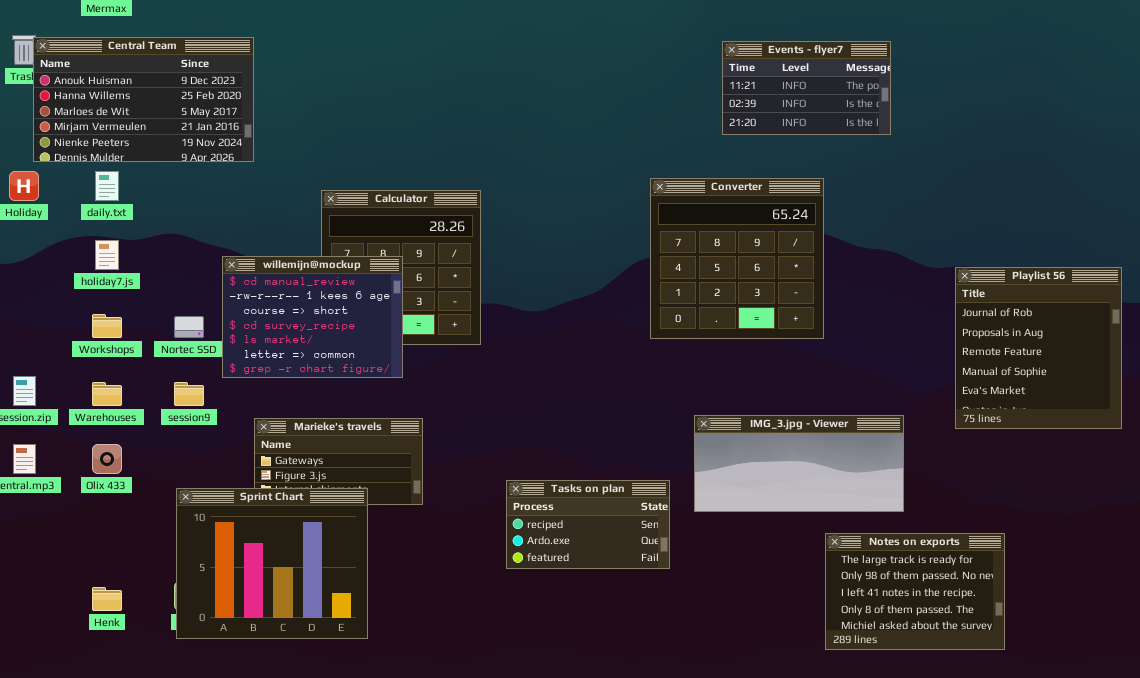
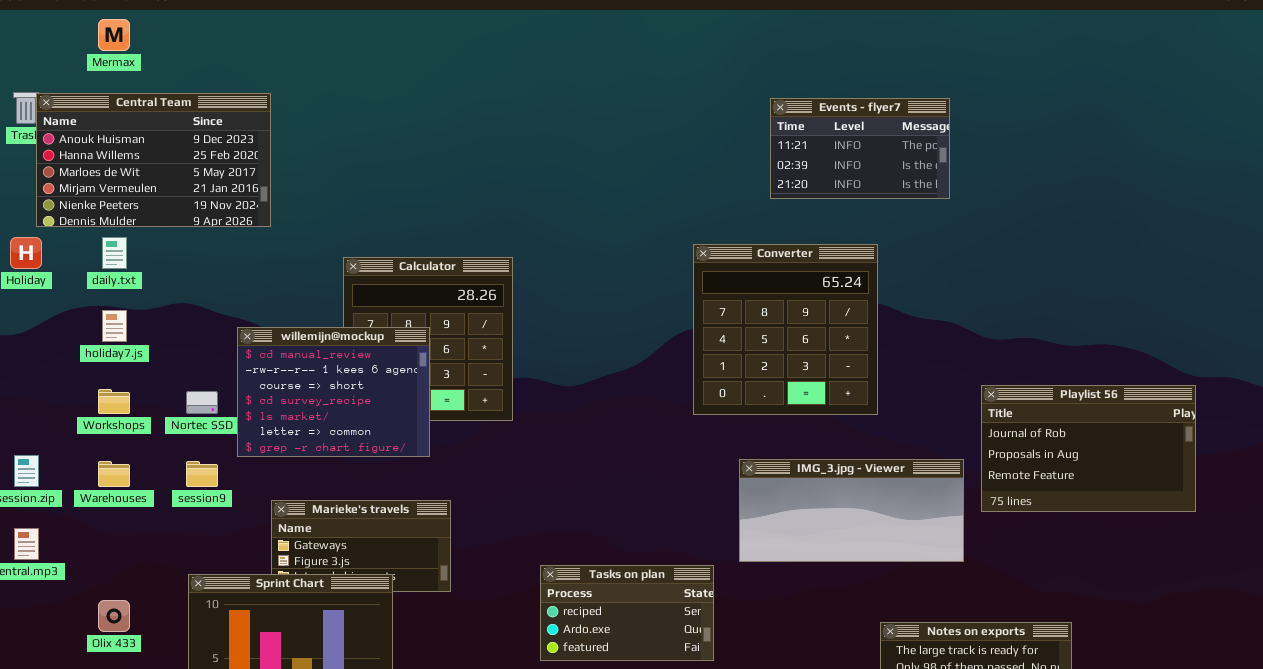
Playlist 56: [955,267,1122,429] -> [981,385,1196,512], resized
IMG_3.jpg - Viewer: [694,415,904,512] -> [739,459,964,562], moved
Olix 433: [92,444,122,474] -> [98,600,130,632], moved

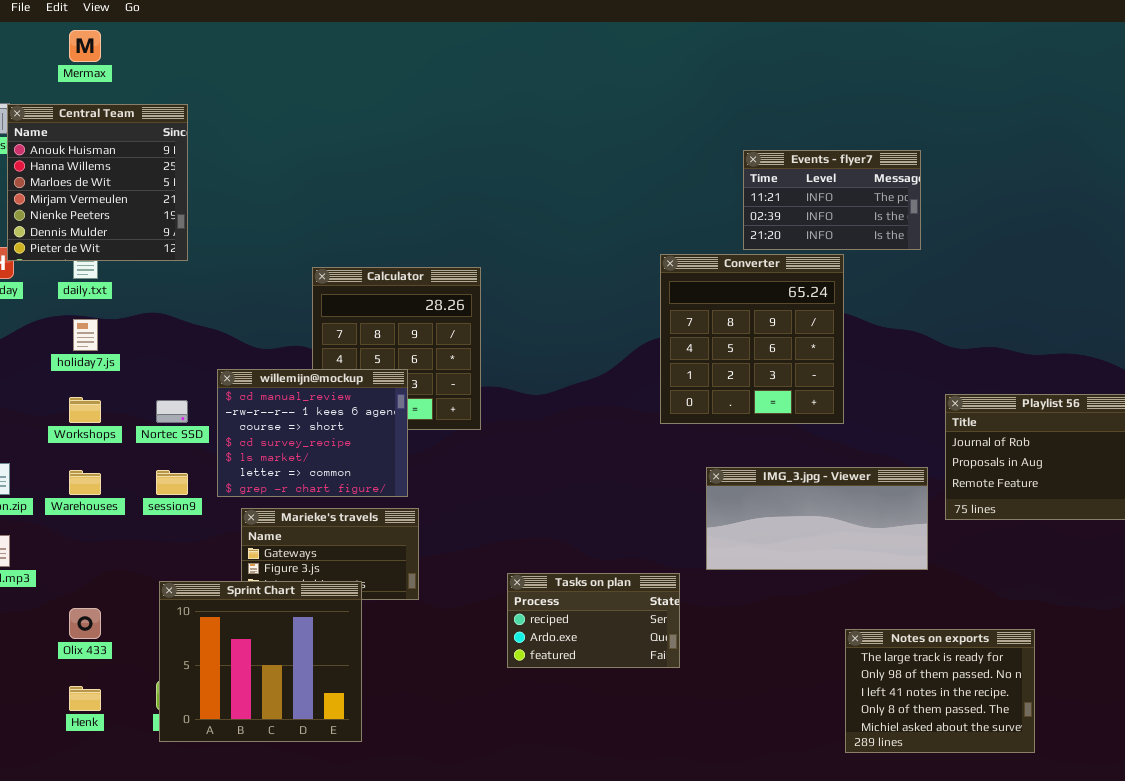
Central Team: [36,93,271,227] -> [7,104,188,261], resized
Events - flyer7: [770,98,950,199] -> [743,150,921,250], moved
willemijn@mockup: [237,327,430,457] -> [217,369,408,497], moved

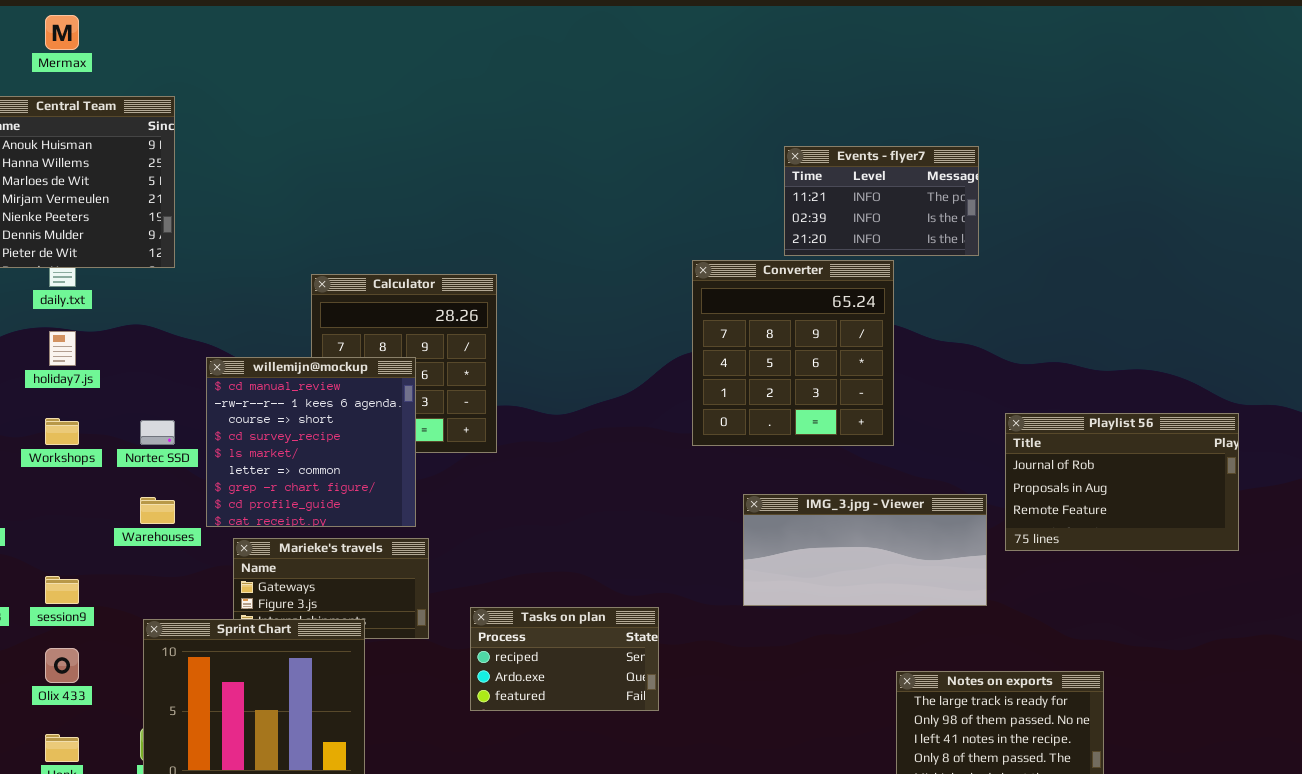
willemijn@mockup: [217,369,408,497] -> [206,357,416,527], resized
Warehouses: [69,470,101,495] -> [140,497,175,524], moved
session9: [156,470,188,495] -> [45,576,79,604], moved
Tasks on plan: [507,573,680,668] -> [470,607,659,711], moved

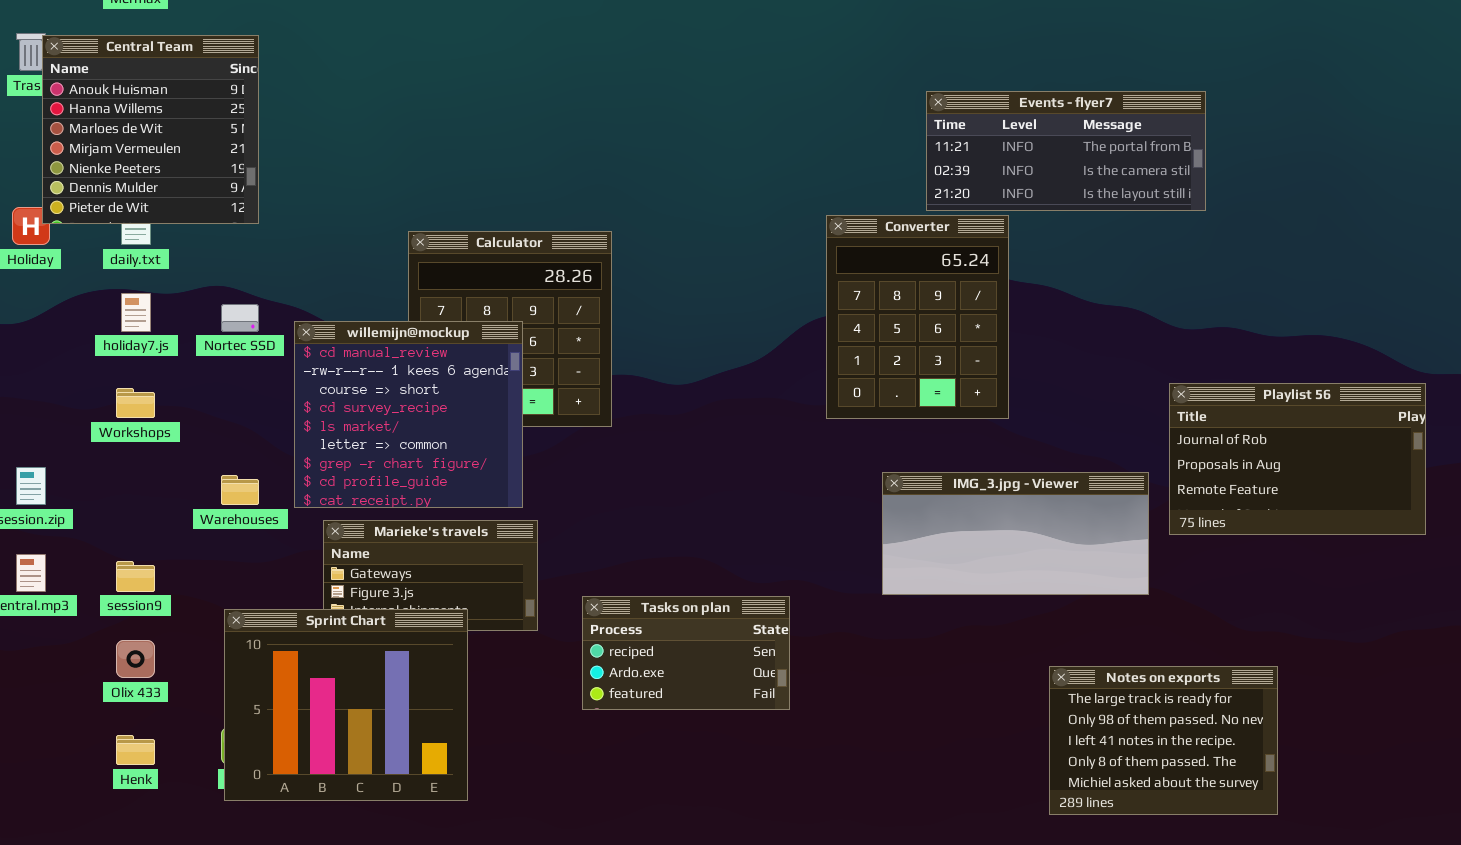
Events - flyer7: [784,146,979,256] -> [926,91,1206,211], resized
Converter: [692,260,894,446] -> [826,215,1009,419], resized
Nortec SSD: [140,420,175,445] -> [221,304,259,332], moved

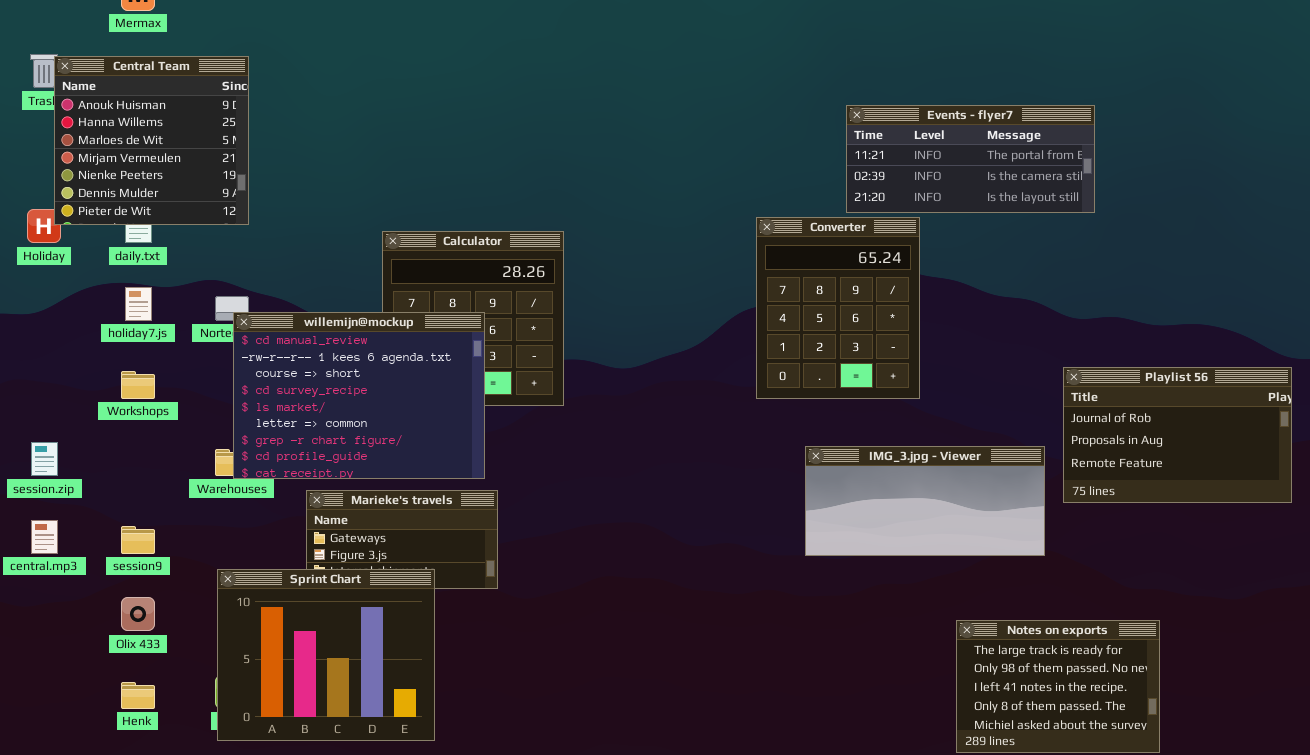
willemijn@mockup: [294,321,523,508] -> [233,312,485,479], resized
Tasks on plan: [582,596,790,710] -> none, closed

